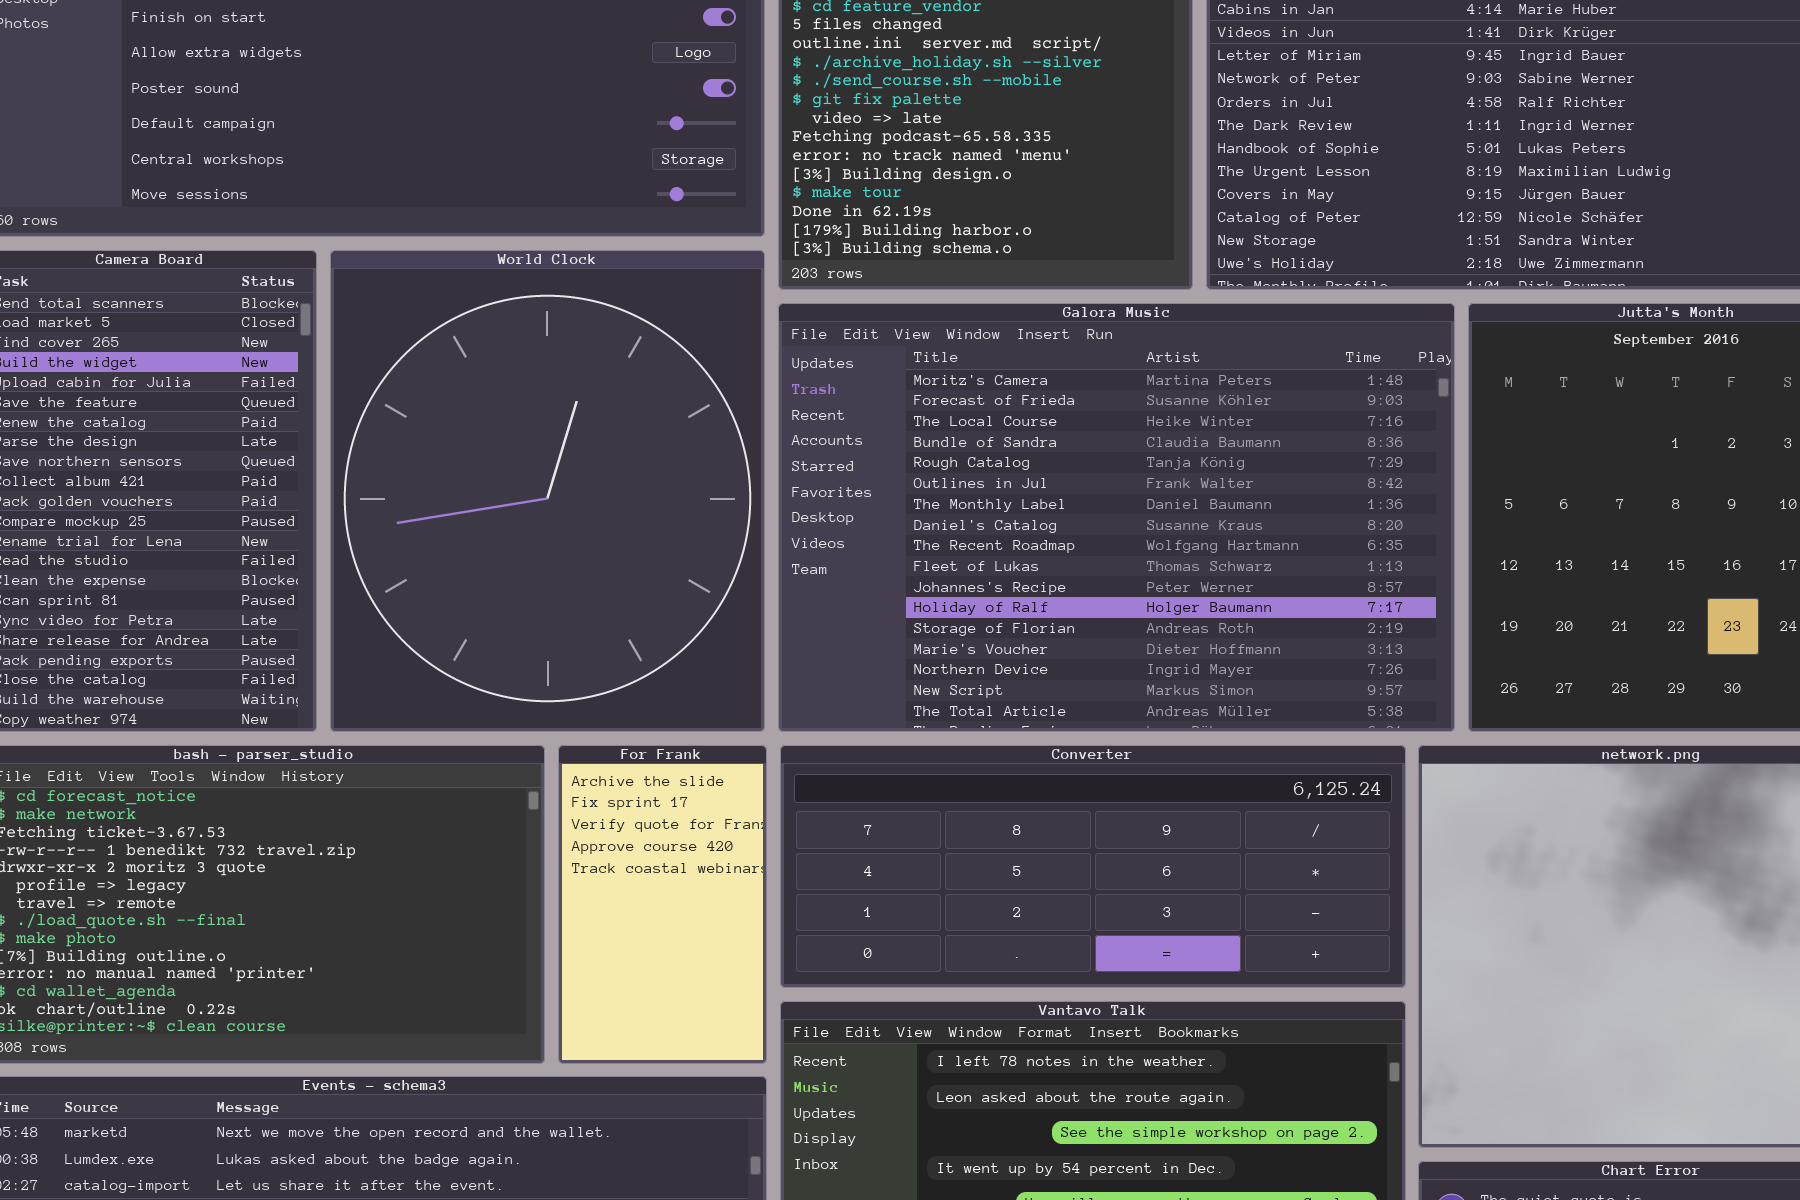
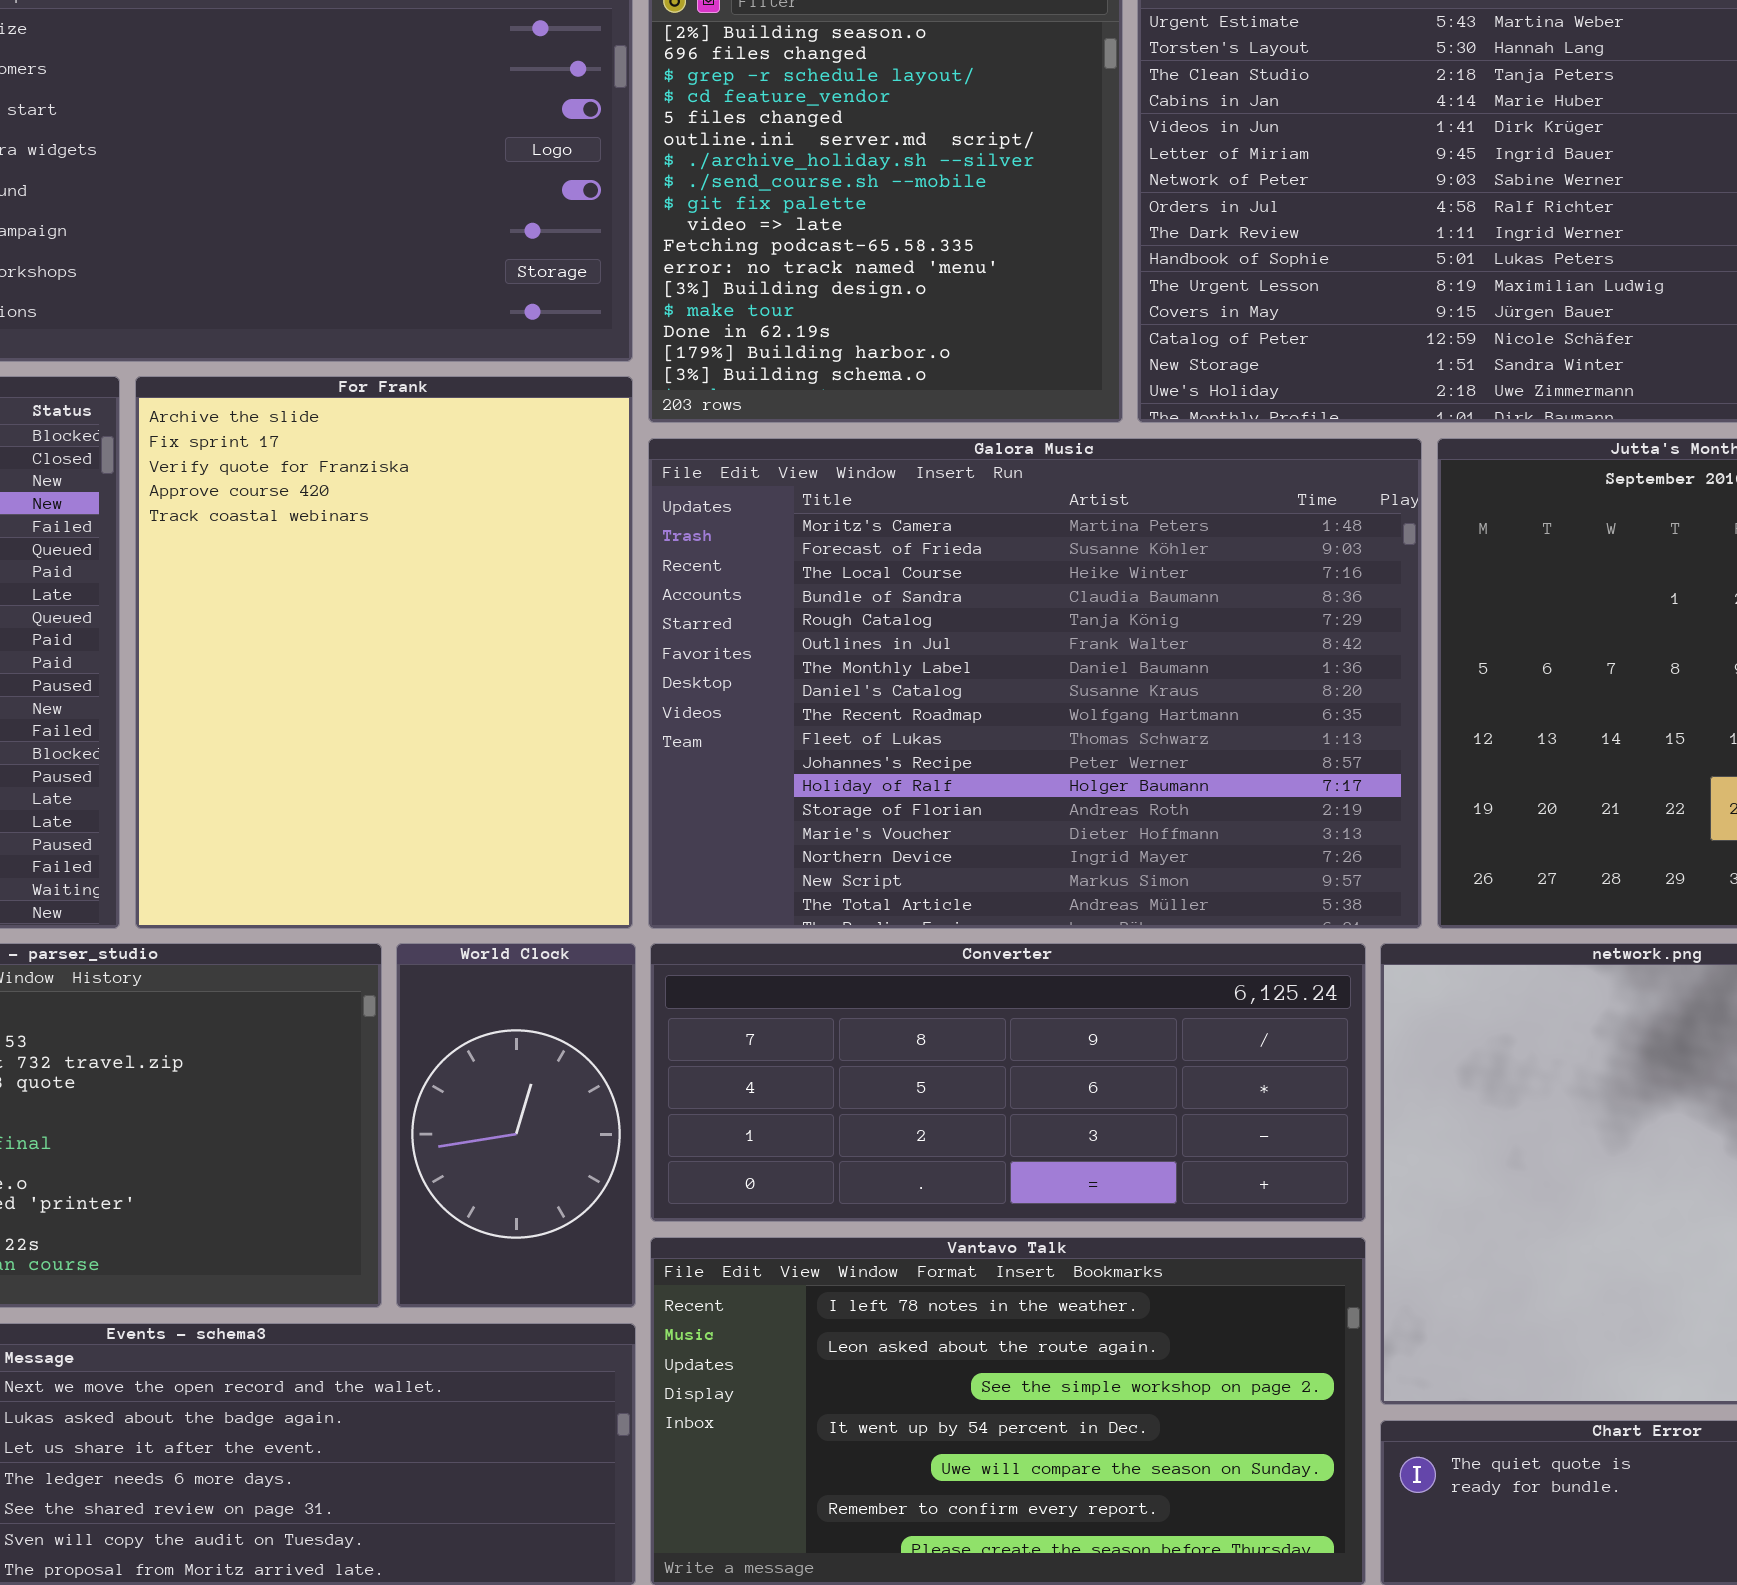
World Clock: [330,250,765,732] -> [396,943,636,1308], moved, resized
For Frank: [558,745,767,1064] -> [135,376,633,929], moved, resized

